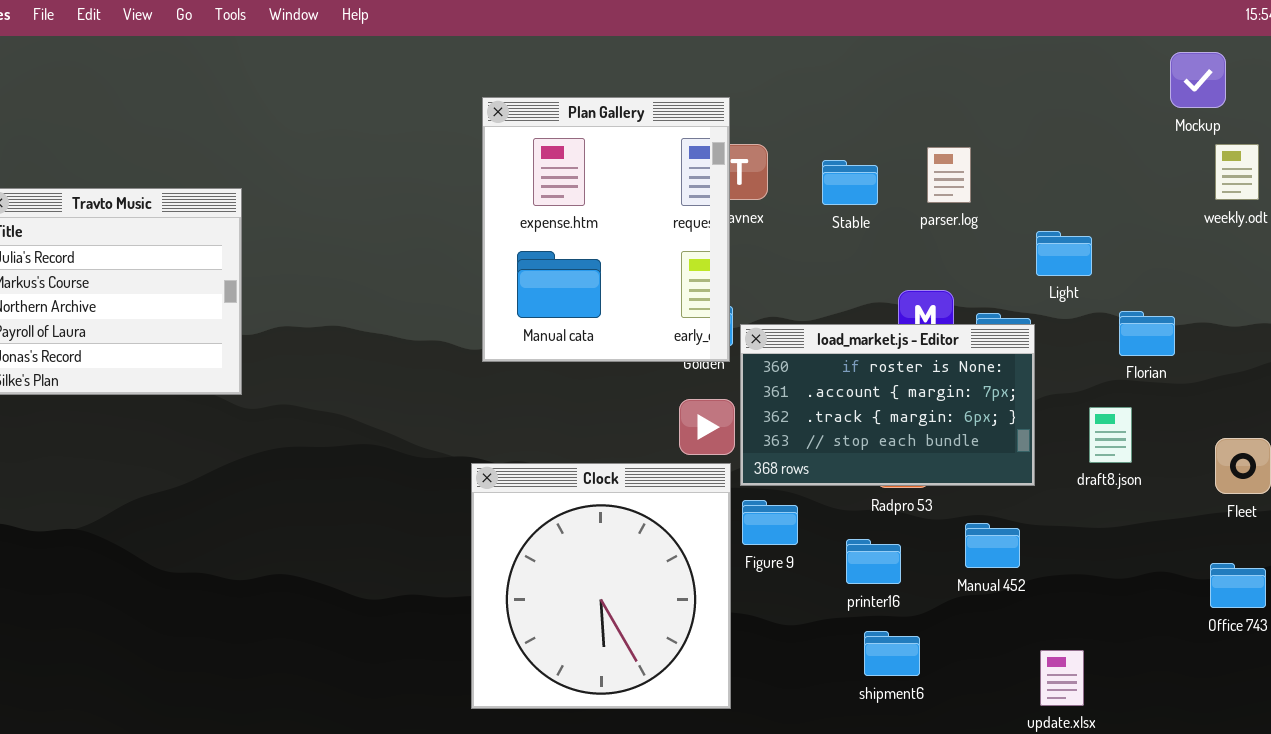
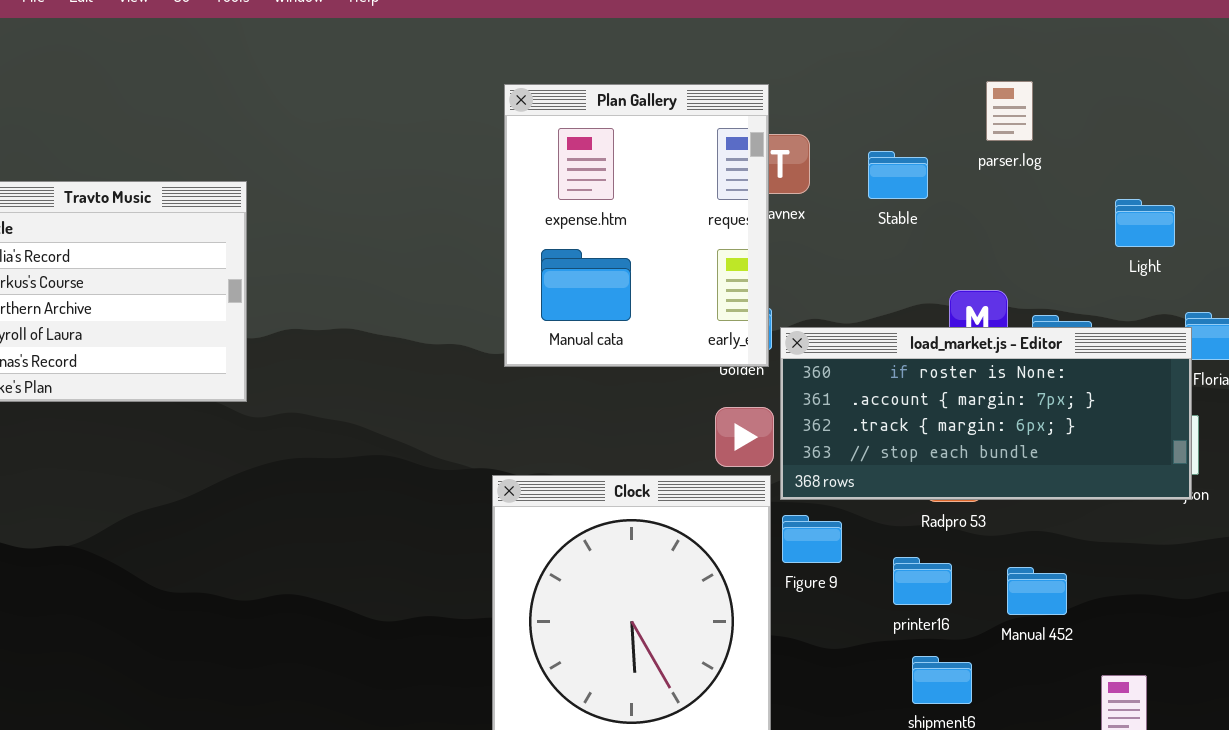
parser.log: [927,147,971,203] -> [986,81,1033,141], moved
Light: [1036,231,1092,276] -> [1115,199,1175,247], moved
load_market.js - Editor: [740,324,1035,486] -> [780,327,1192,500], resized
Manual 452: [965,523,1020,568] -> [1007,567,1067,615], moved

